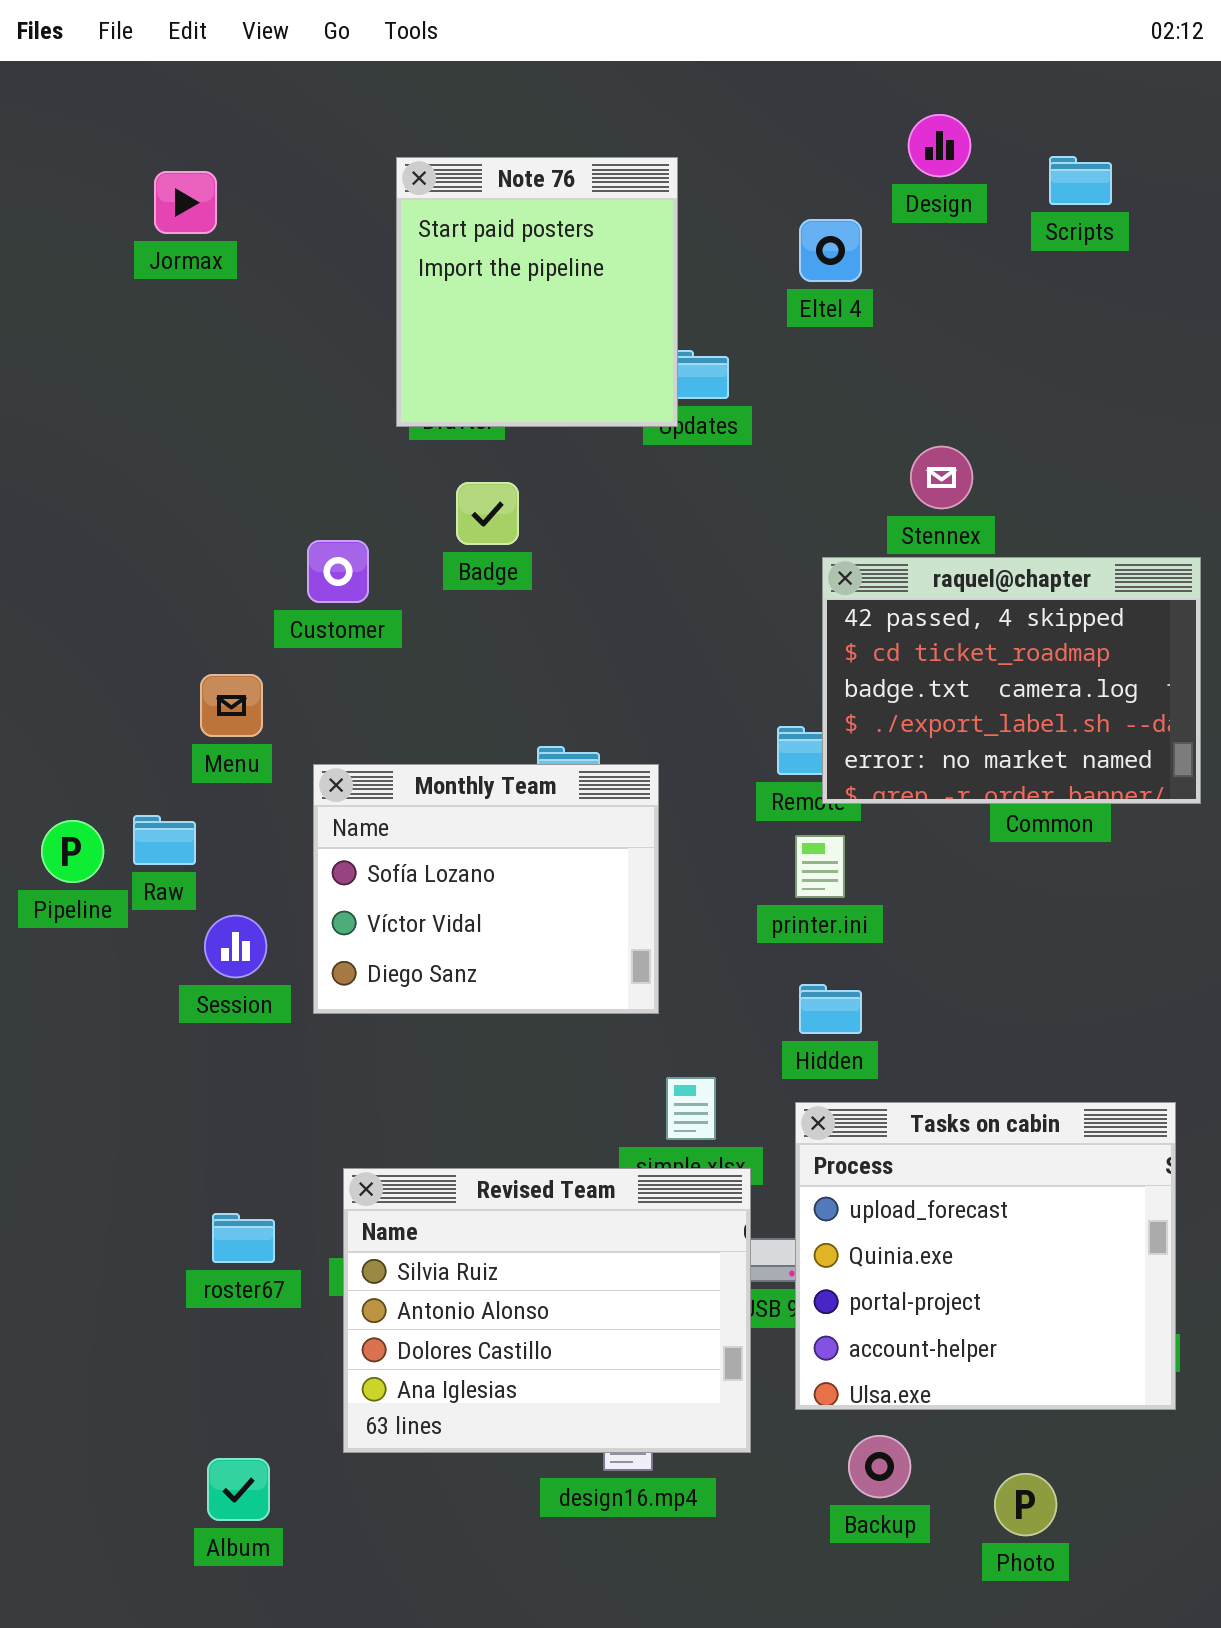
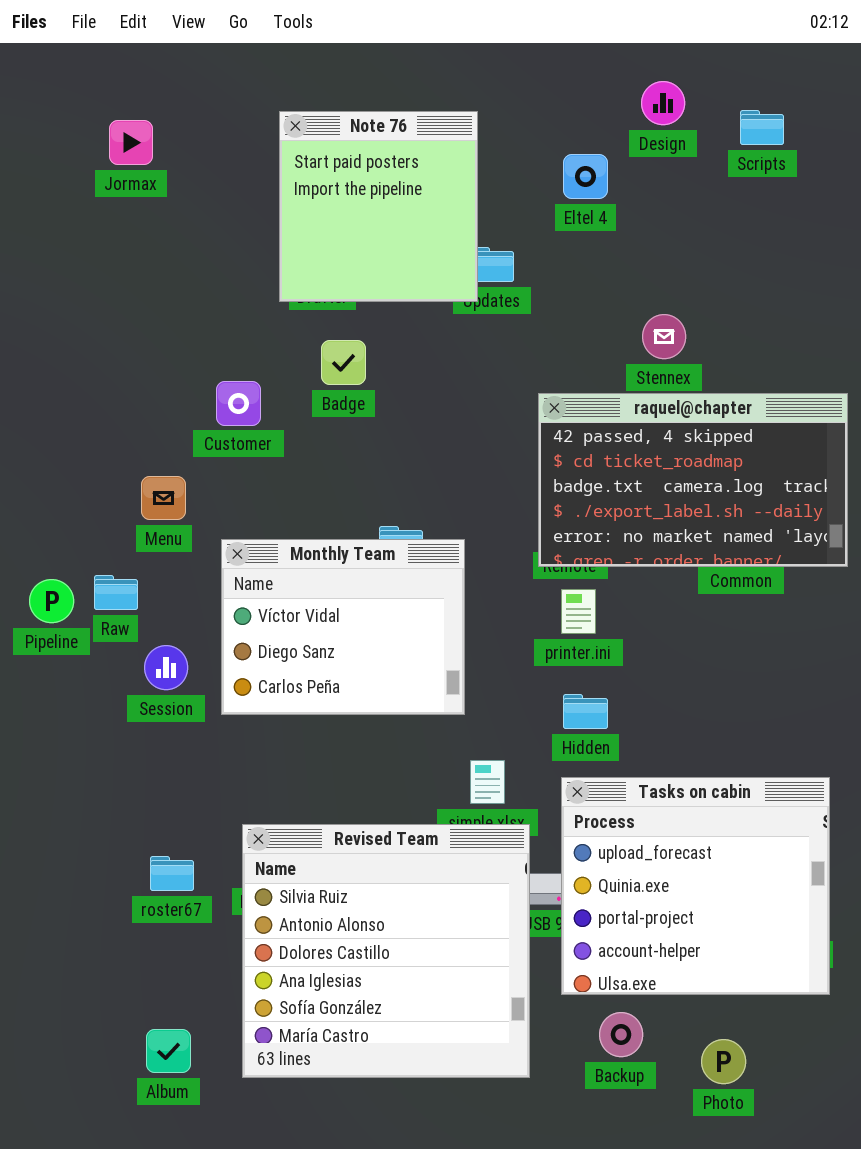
raquel@chapter: [822,557,1201,804] -> [538,393,848,567], resized
Monthly Team: [313,764,659,1014] -> [221,539,465,715], scrolled down 1 row
Revised Team: [343,1168,751,1453] -> [242,824,530,1078], resized

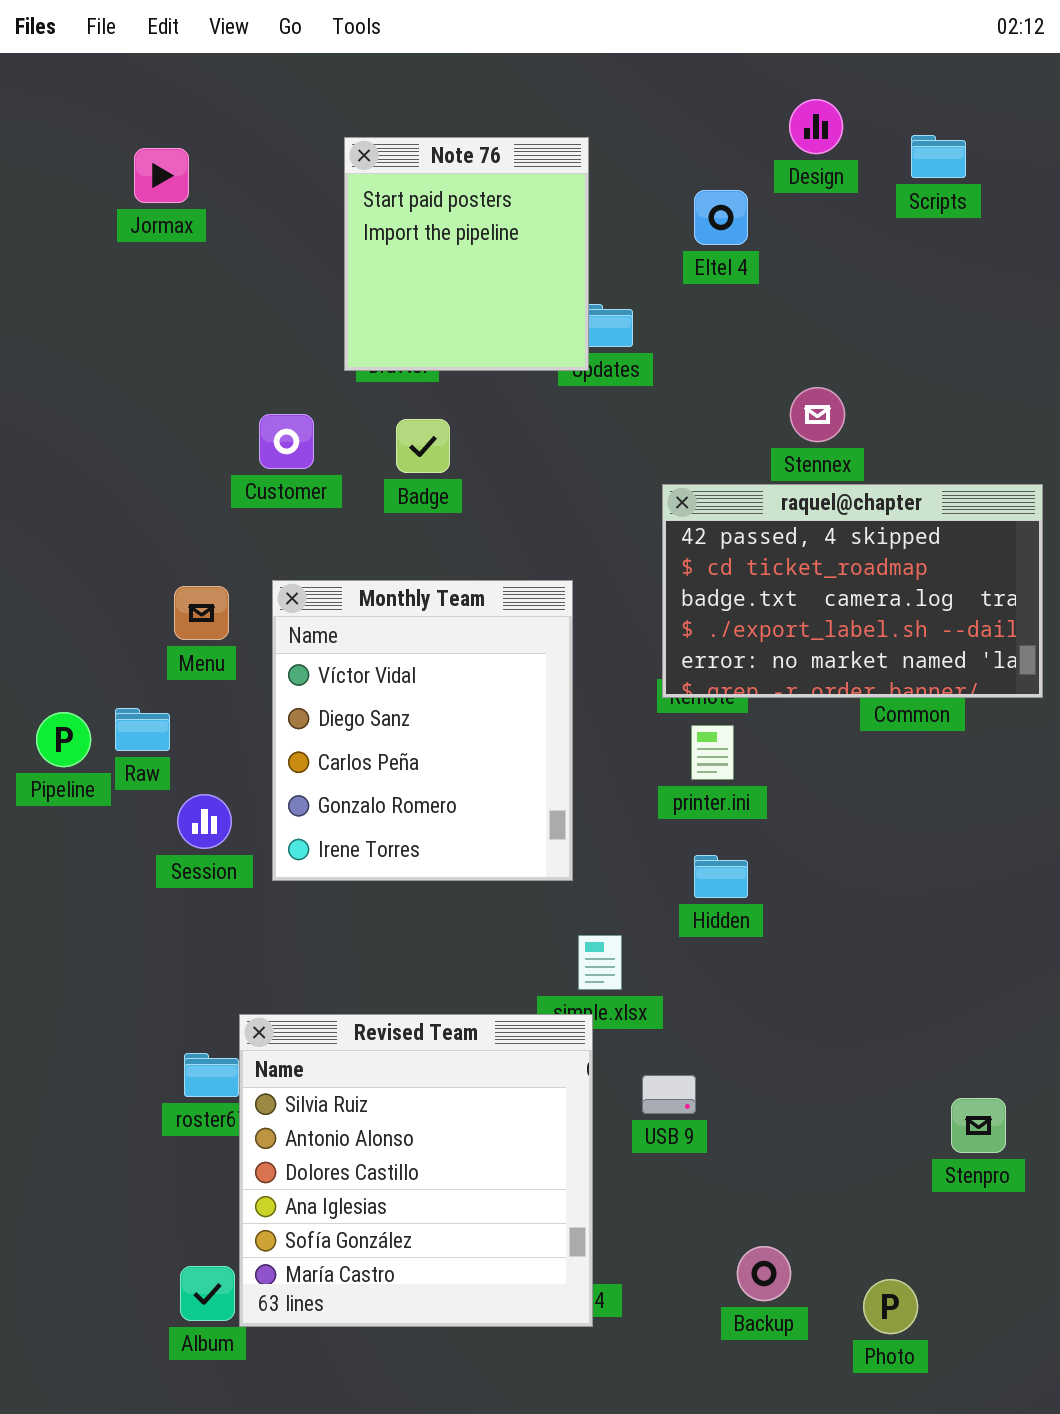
Customer: [216,381,261,426] -> [259,414,314,469], moved
Monthly Team: [221,539,465,715] -> [272,580,573,881], resized
Tasks on cabin: [561,777,830,995] -> none, closed
Revised Team: [242,824,530,1078] -> [239,1014,593,1327], moved

